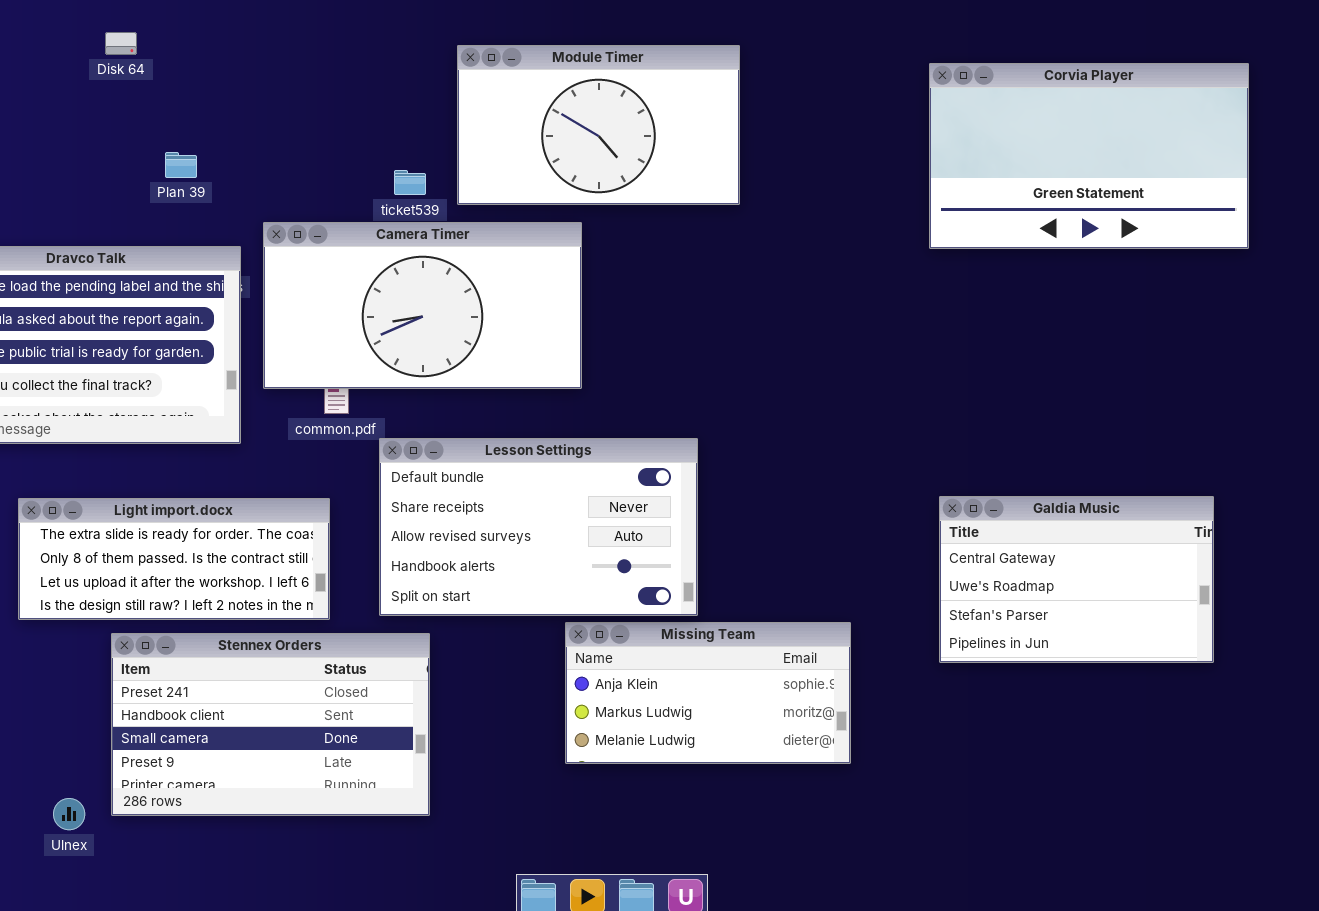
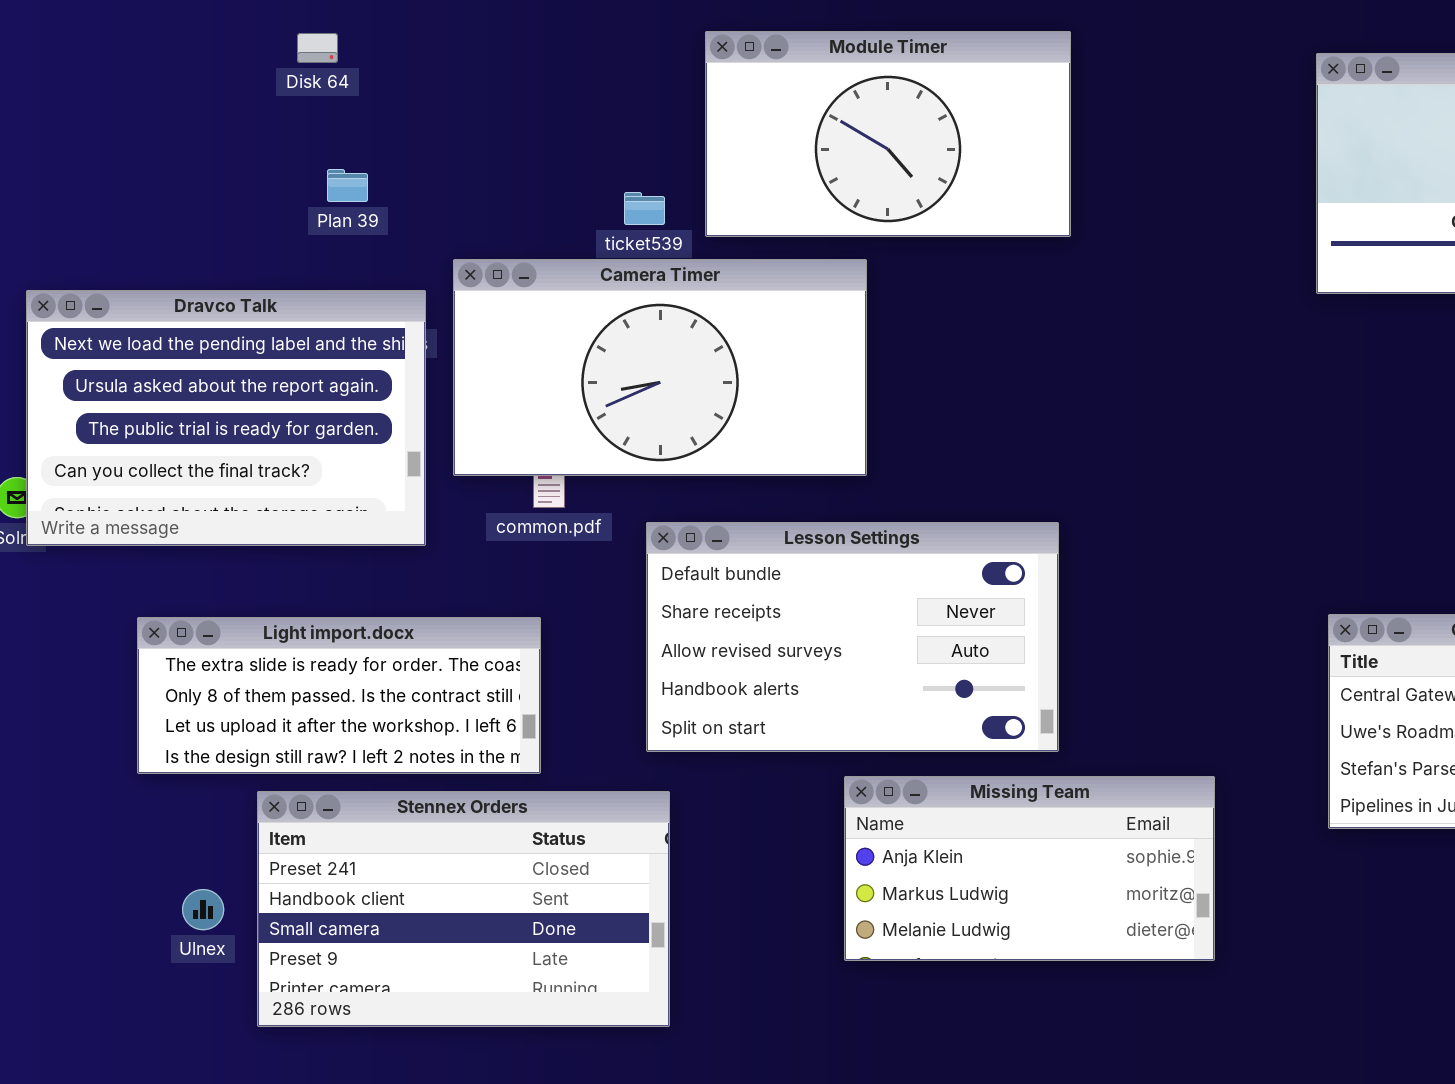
Disk 64: [105,32,137,55] -> [297,33,338,63], moved
Lesson Settings: [379,438,698,616] -> [646,522,1059,752], moved
Ulnex: [53,798,85,830] -> [182,889,224,930], moved

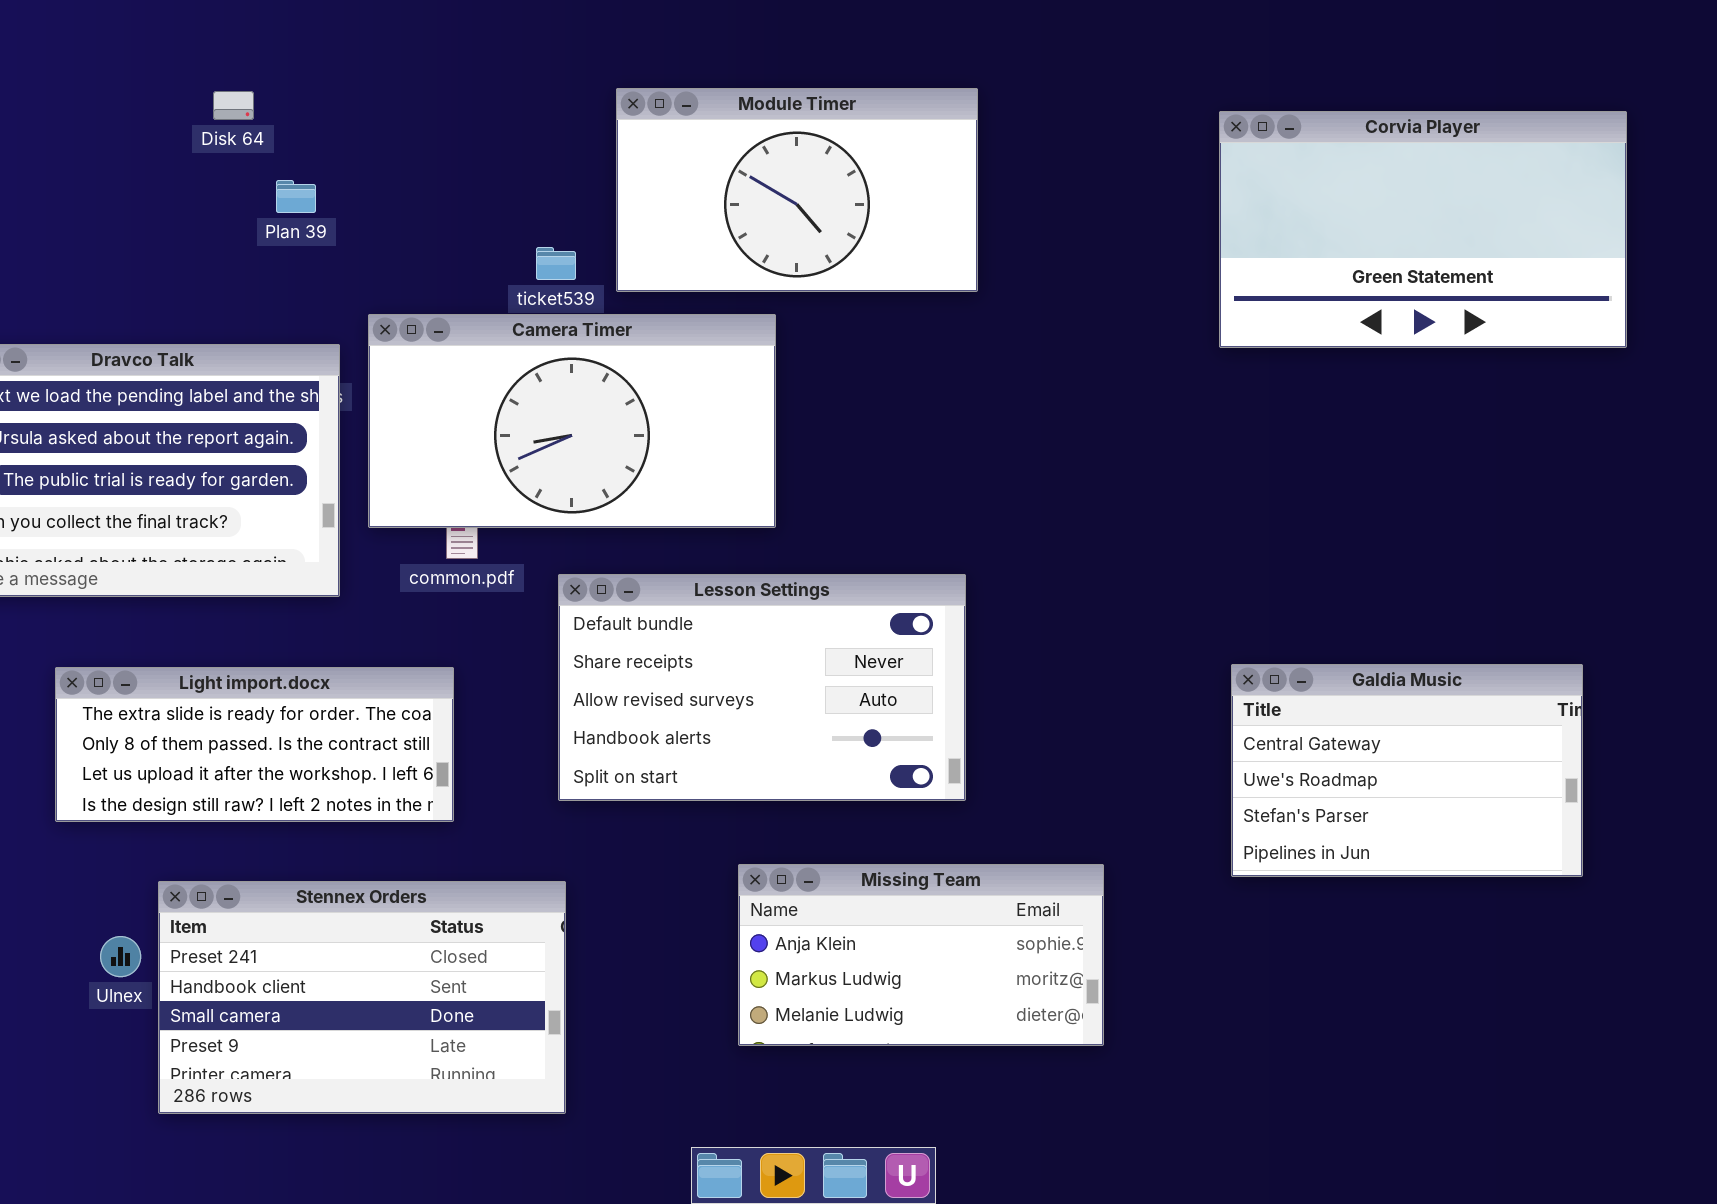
Plan 39: [327,169,368,202] -> [276,180,316,213], moved
Missing Team: [844,776,1215,961] -> [738,864,1104,1046], moved
Stennex Orders: [257,791,670,1027] -> [158,881,566,1114], moved

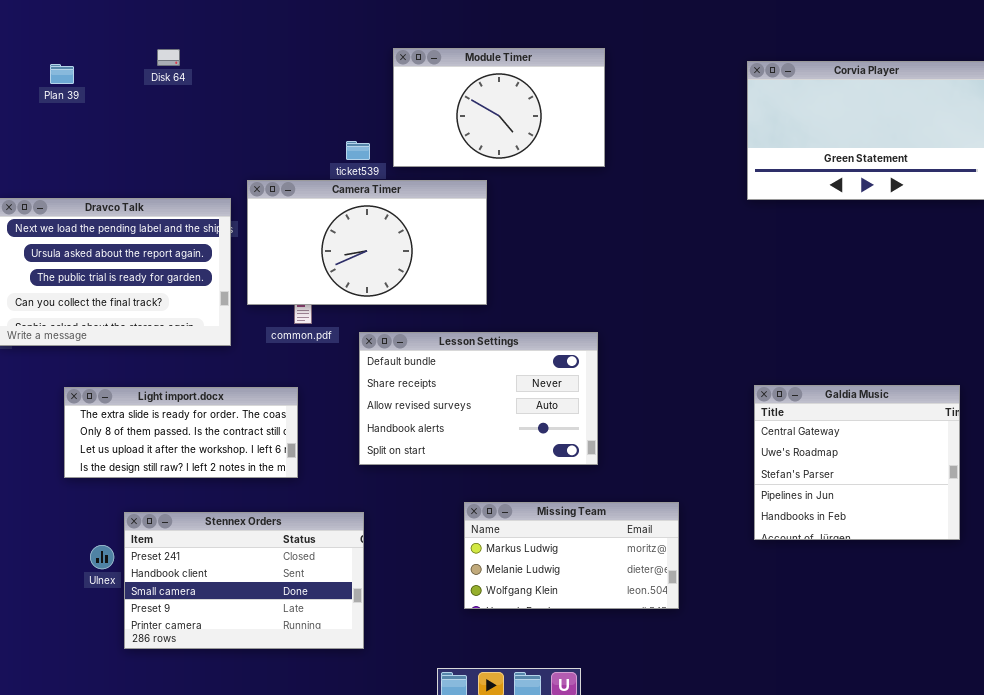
Plan 39: [276,180,316,213] -> [50,64,74,84], moved
Galdia Music: [1231,664,1583,877] -> [754,385,960,540], resized
Missing Team: [738,864,1104,1046] -> [464,502,679,609], scrolled down 1 row

